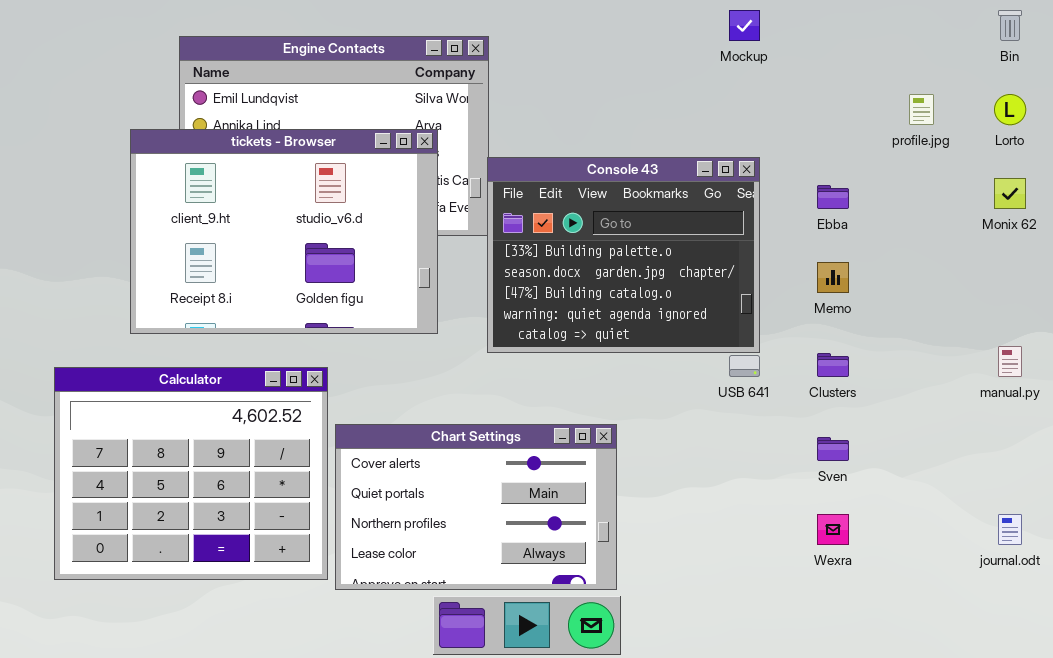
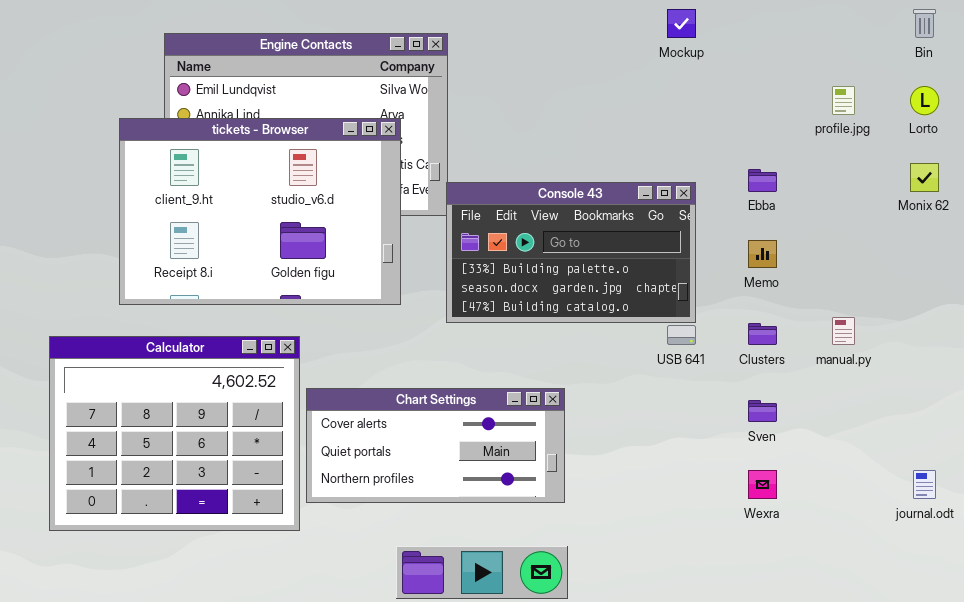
Console 43: [487,157,760,353] -> [446,182,696,323], resized
manual.py: [998,346,1022,377] -> [832,317,855,345], moved
Chart Settings: [335,424,617,590] -> [306,388,565,503], resized

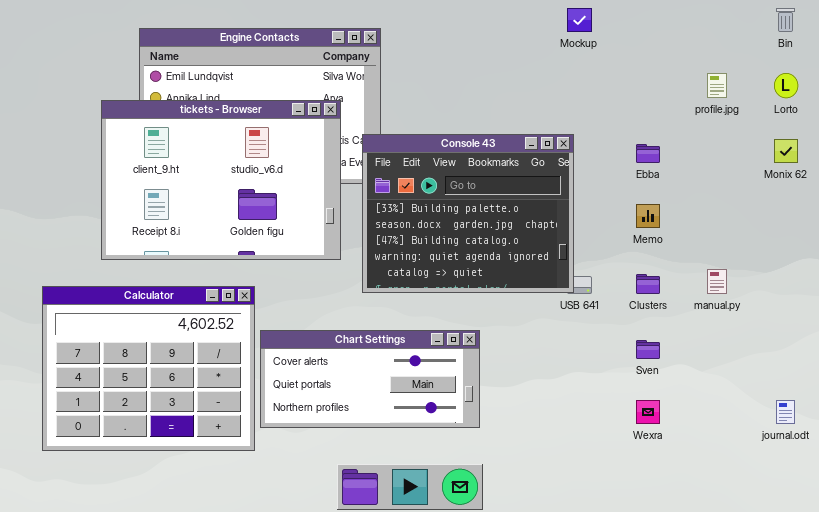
Console 43: [446,182,696,323] -> [362,134,574,293], moved, resized

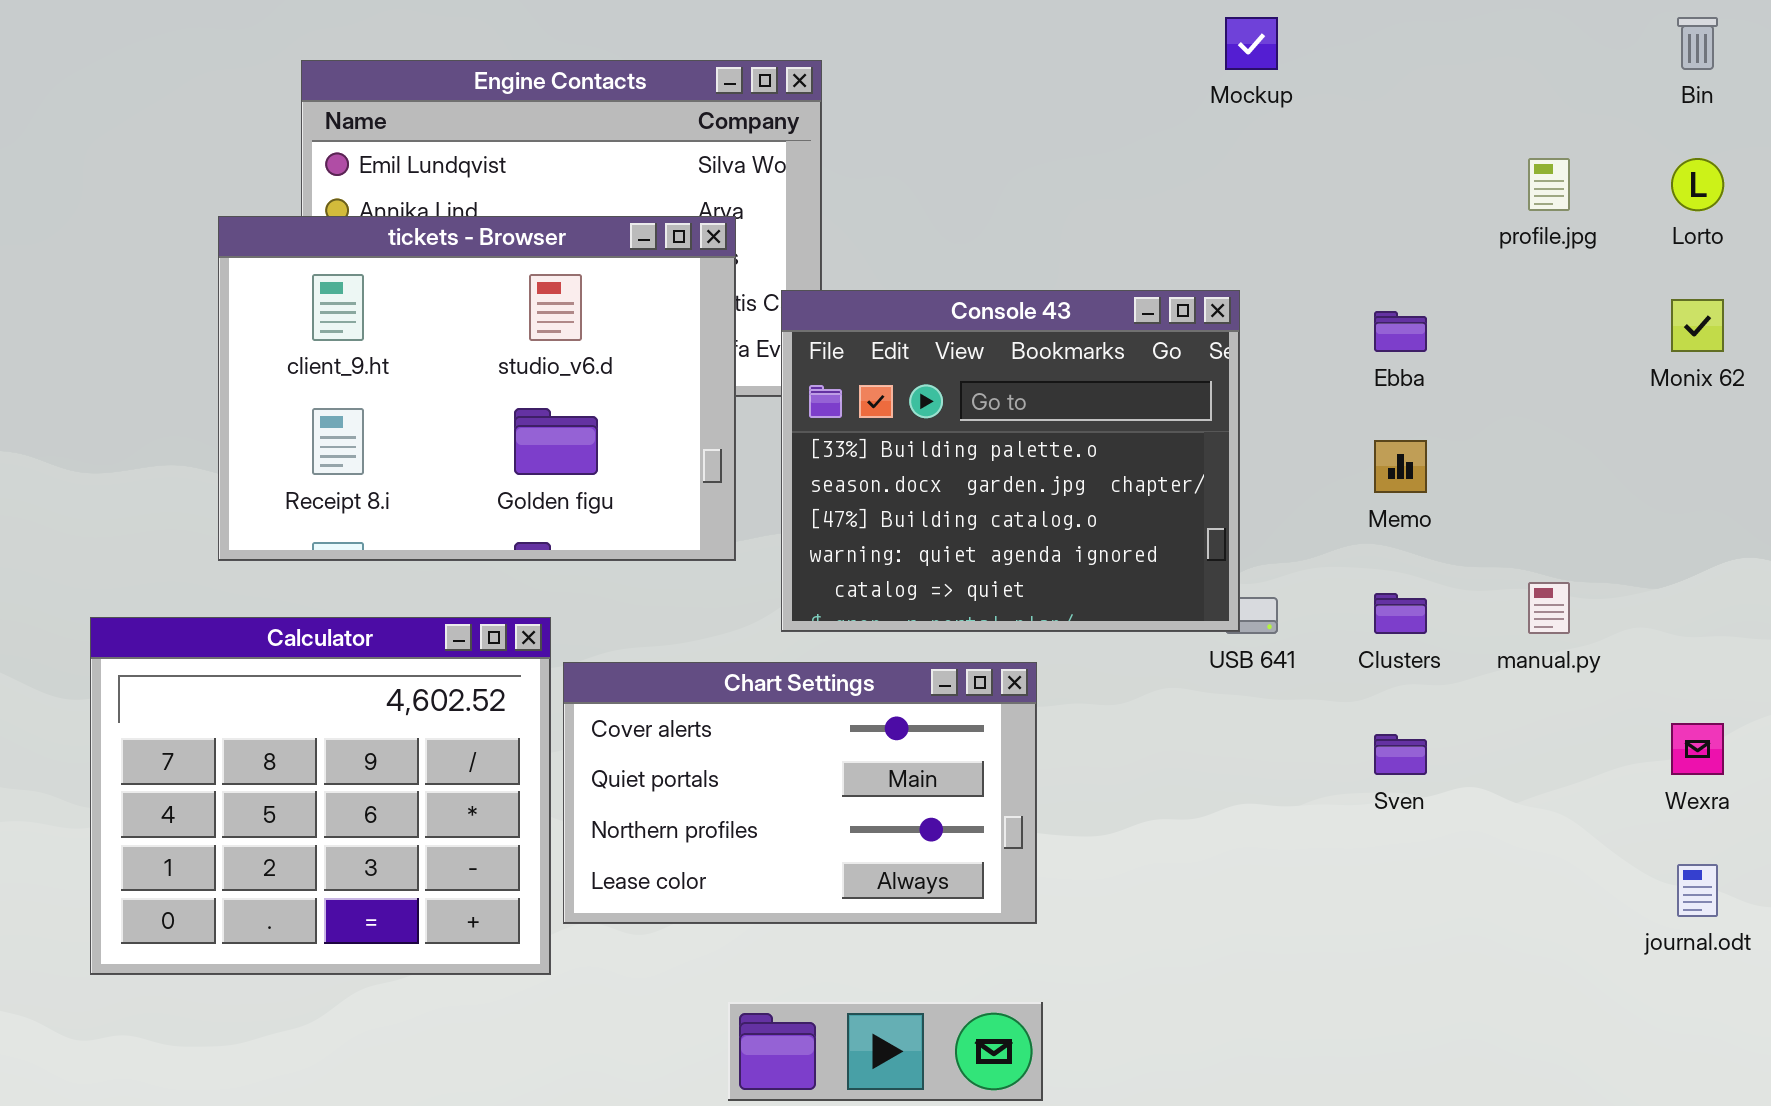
Chart Settings: [260,330,480,428] -> [563,662,1037,924], resized
Wexra: [636,400,660,424] -> [1671,723,1724,775], moved

